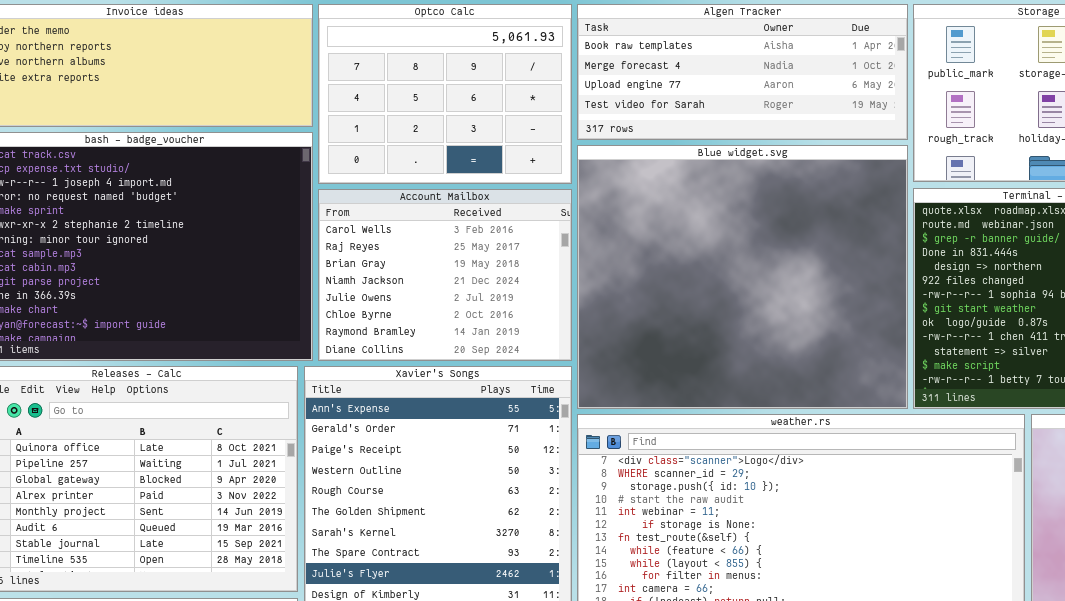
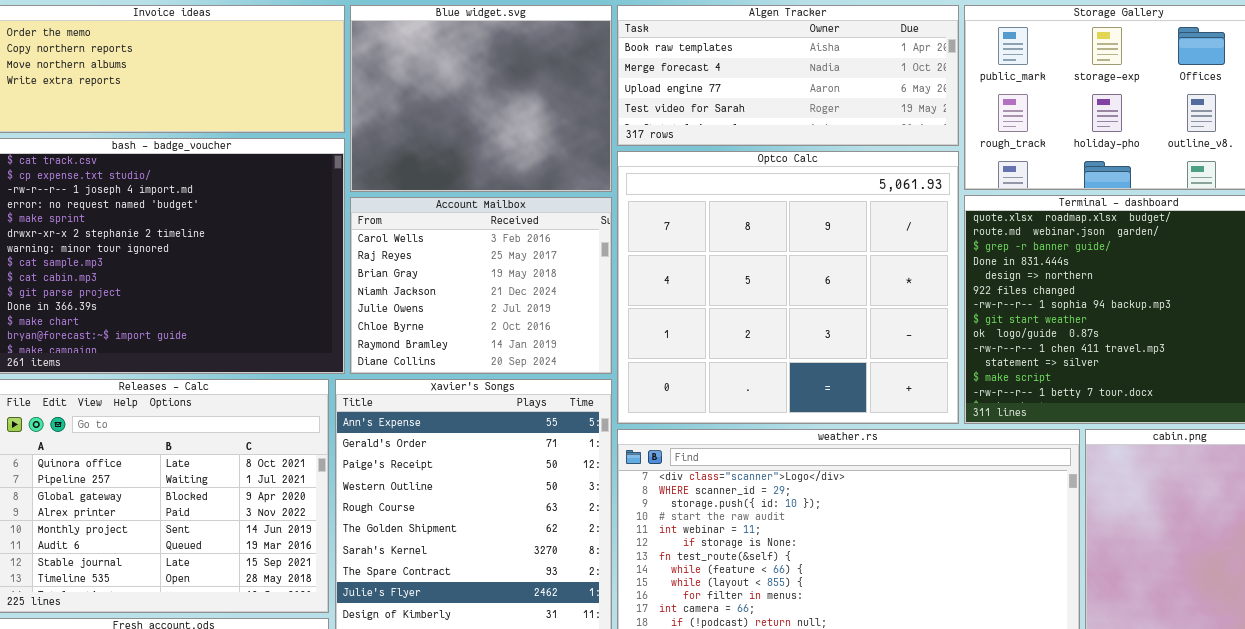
Optco Calc: [318,4,572,184] -> [617,151,959,424], moved, resized
Blue widget.svg: [577,145,908,409] -> [350,5,612,192], moved, resized

